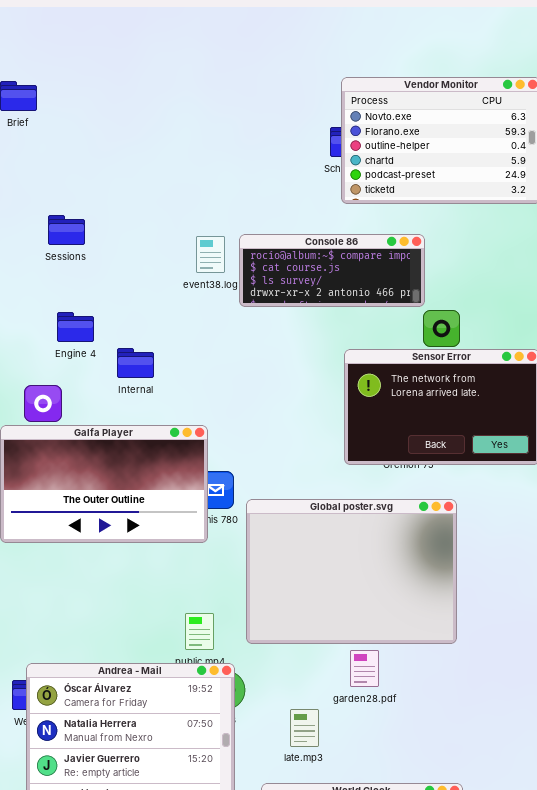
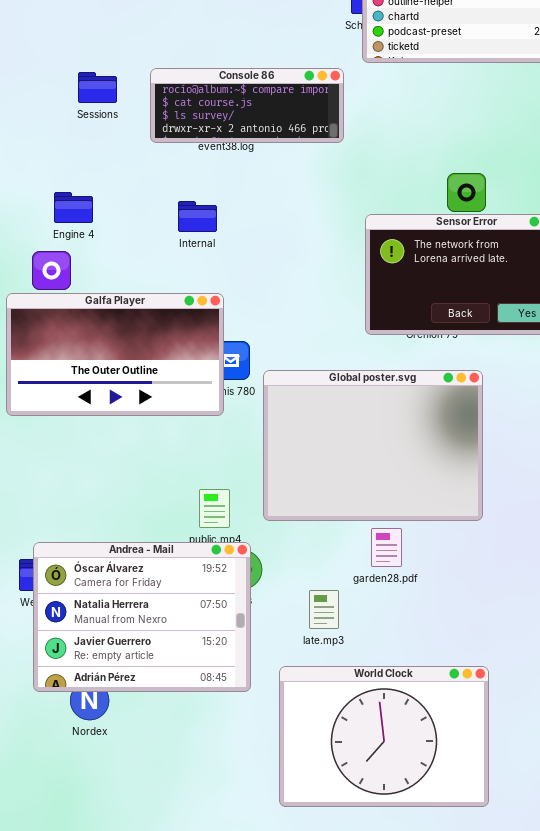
Sessions: [48,215,85,245] -> [78,72,117,103], moved
Console 86: [239,234,425,307] -> [150,68,344,143], moved
Engine 4: [57,312,94,342] -> [54,192,93,223], moved
Internal: [117,348,154,378] -> [178,201,217,232], moved

